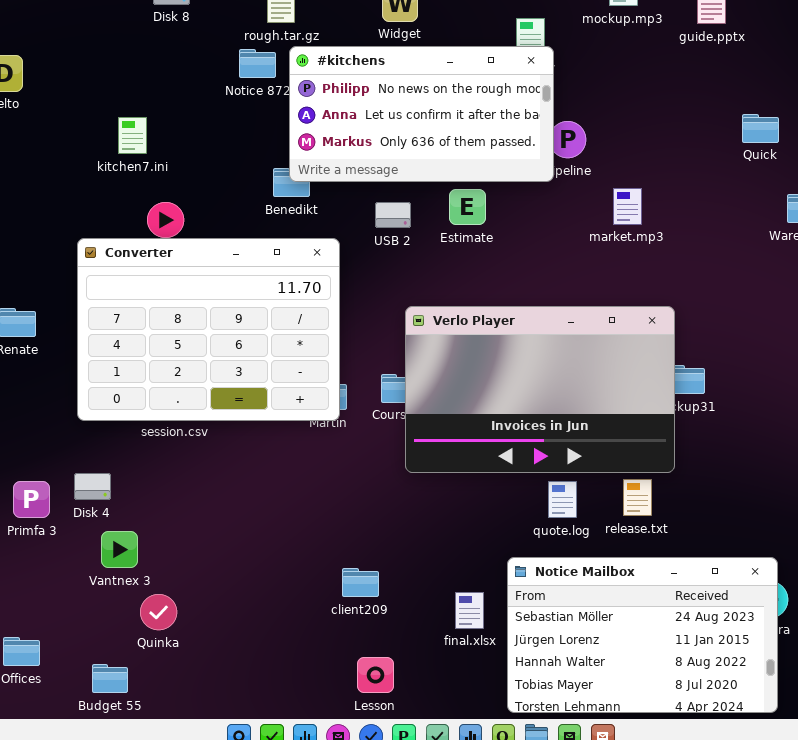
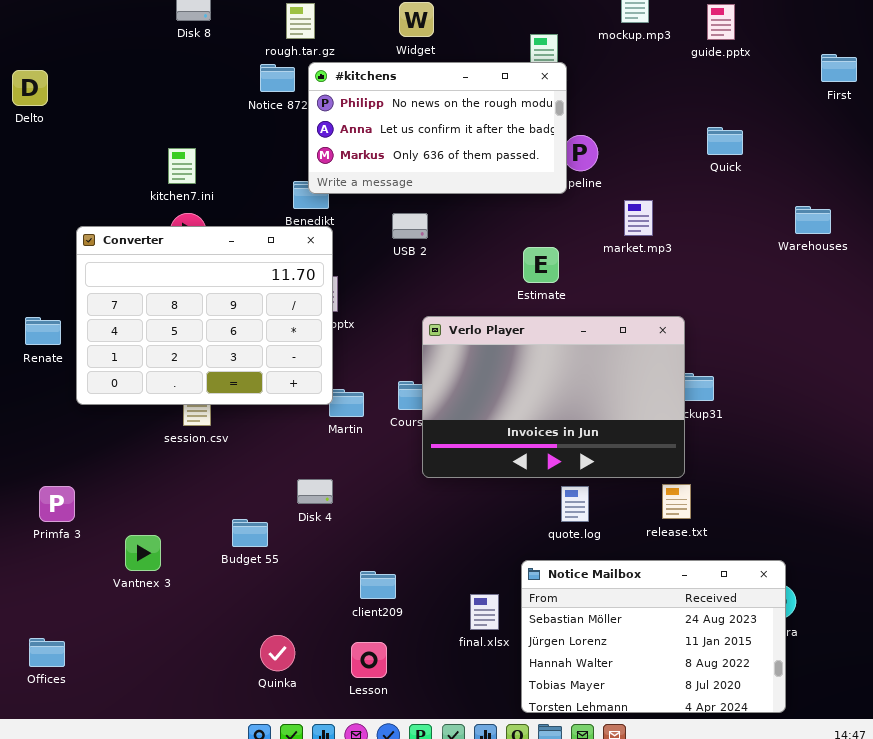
Quick: [742,114,779,143] -> [707,127,743,155], moved
kitchen7.ini: [118,117,147,154] -> [168,148,196,184], moved
Estimate: [449,189,486,225] -> [523,247,559,283], moved
Converter: [77,238,340,421] -> [76,226,333,405], moved
Disk 4: [74,473,111,500] -> [297,479,333,504], moved
release.txt: [623,479,652,516] -> [662,484,691,519], moved
Quinka: [140,594,177,630] -> [260,635,295,671], moved
Lesson: [357,657,394,693] -> [351,642,387,678], moved
Budget 55: [92,664,128,693] -> [232,519,268,547], moved

